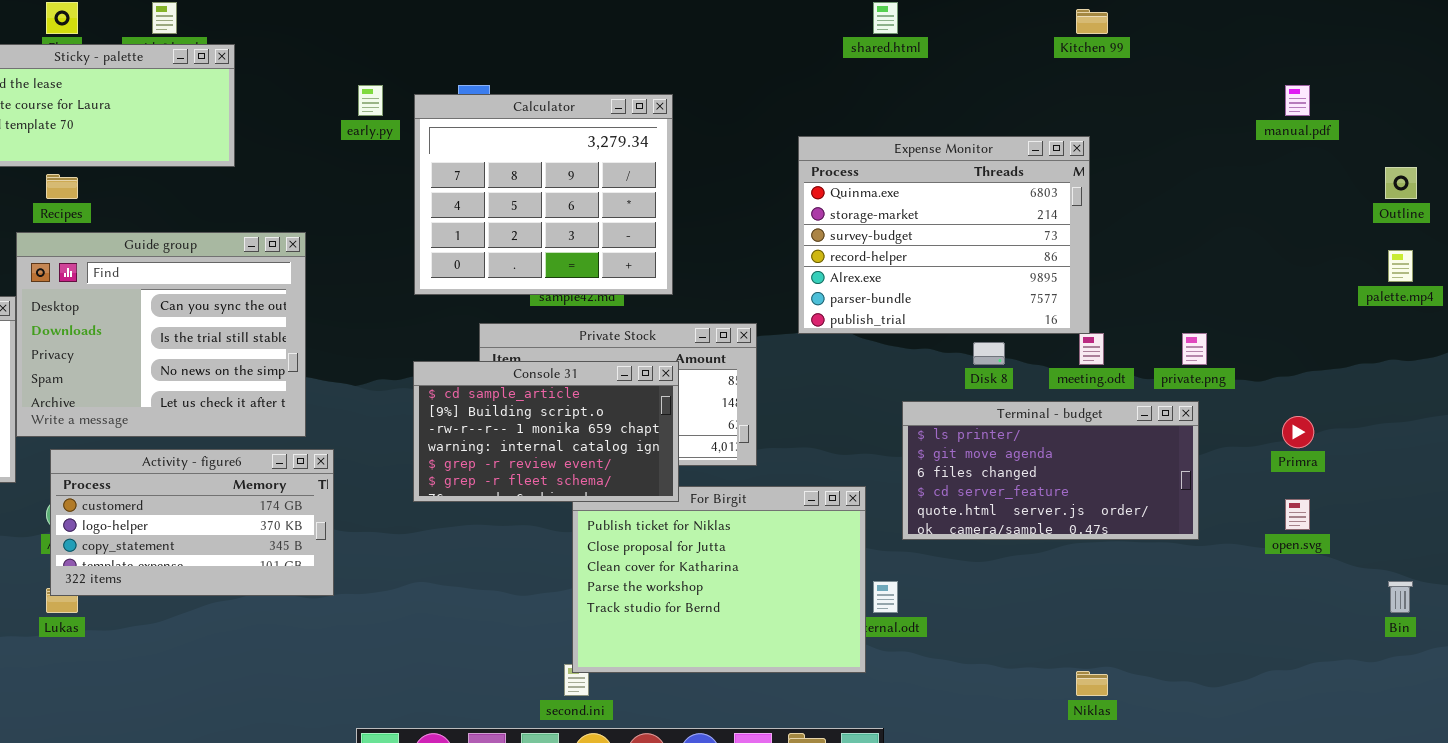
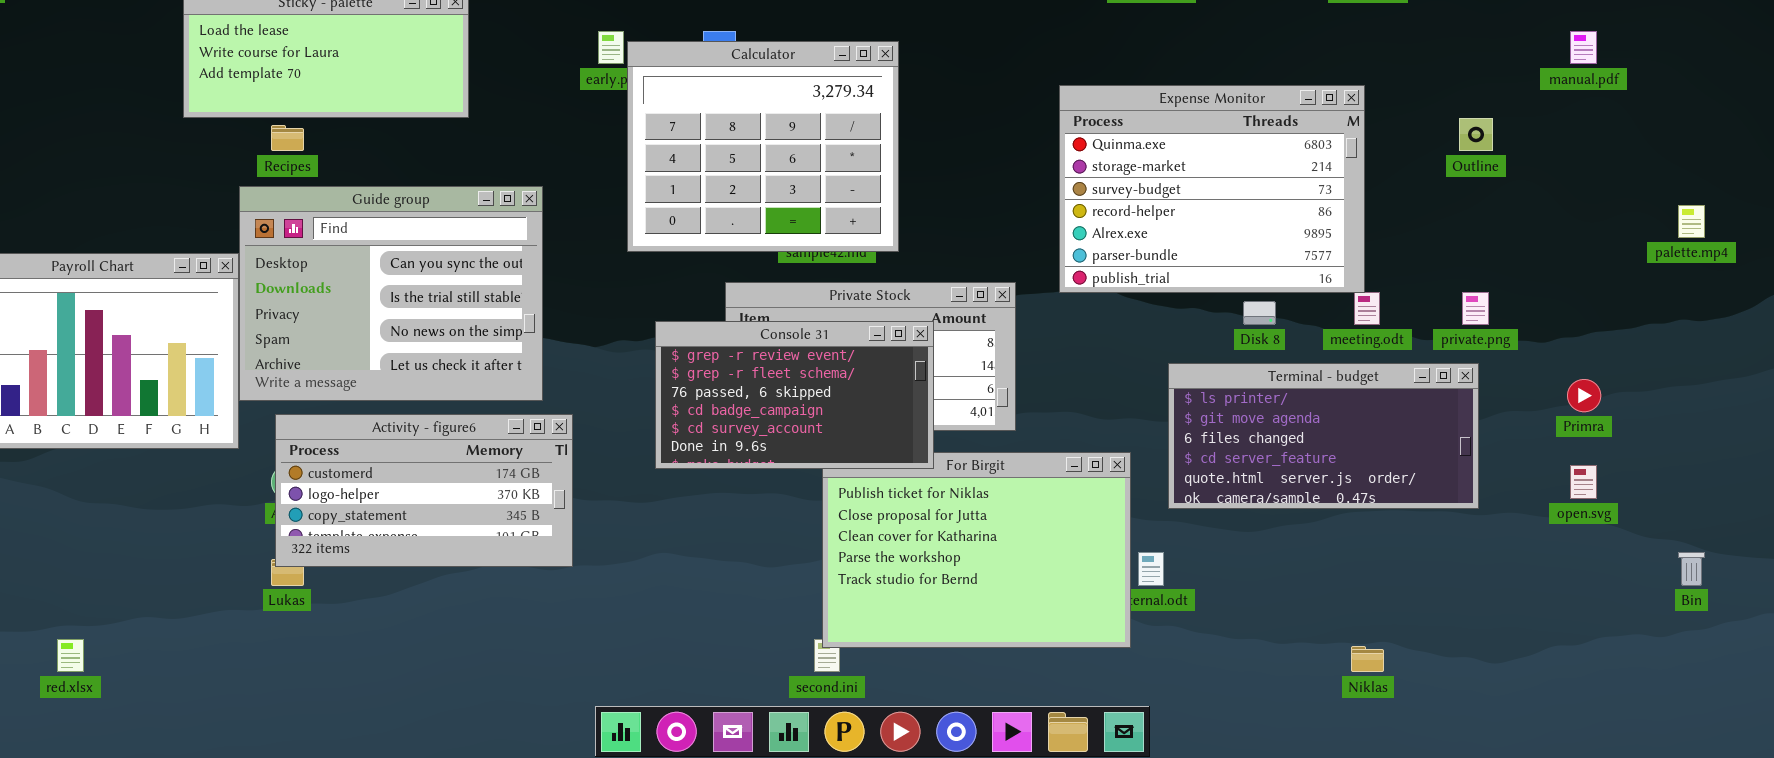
Calculator: [414,94,673,295] -> [627,41,899,252], moved
Outline: [1385,167,1417,199] -> [1459,118,1493,151], moved
Console 31: [413,361,679,502] -> [655,321,934,469], scrolled down 4 rows

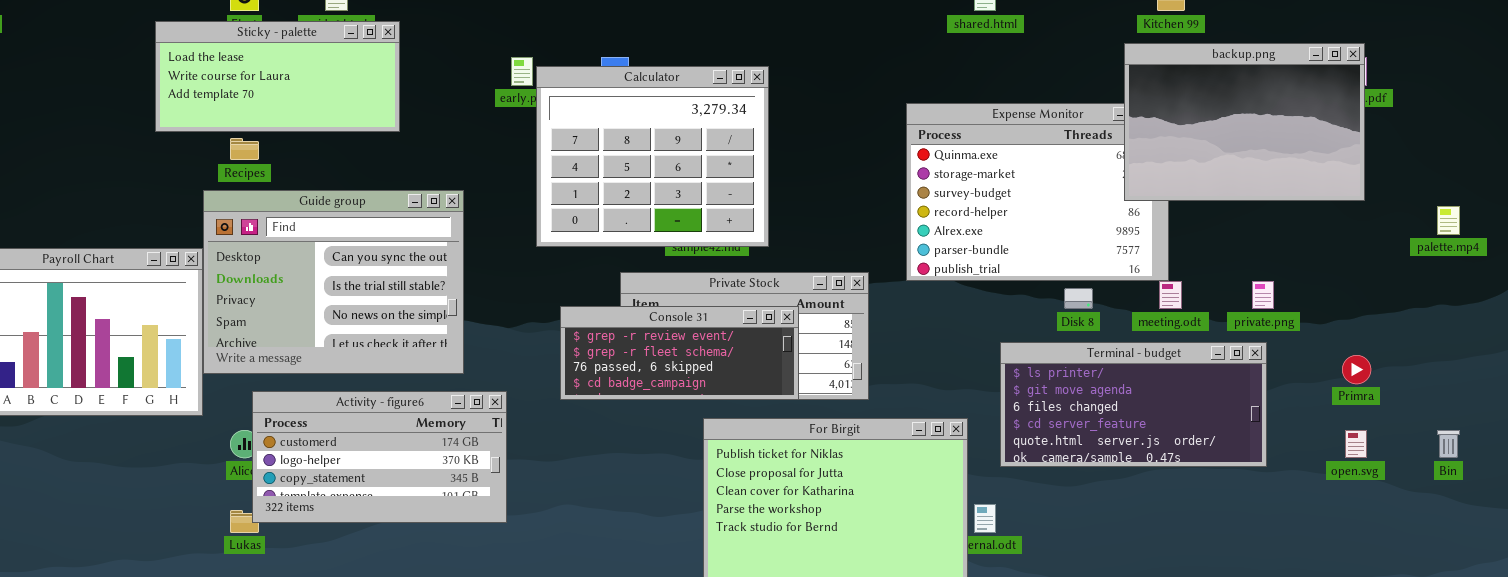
backup.png: none -> [1124,43,1365,201], opened
Console 31: [655,321,934,469] -> [560,306,799,400], resized
Activity - figure6: [275,414,573,567] -> [252,391,507,523], moved
Bin: [1678,552,1705,586] -> [1437,430,1460,458], moved

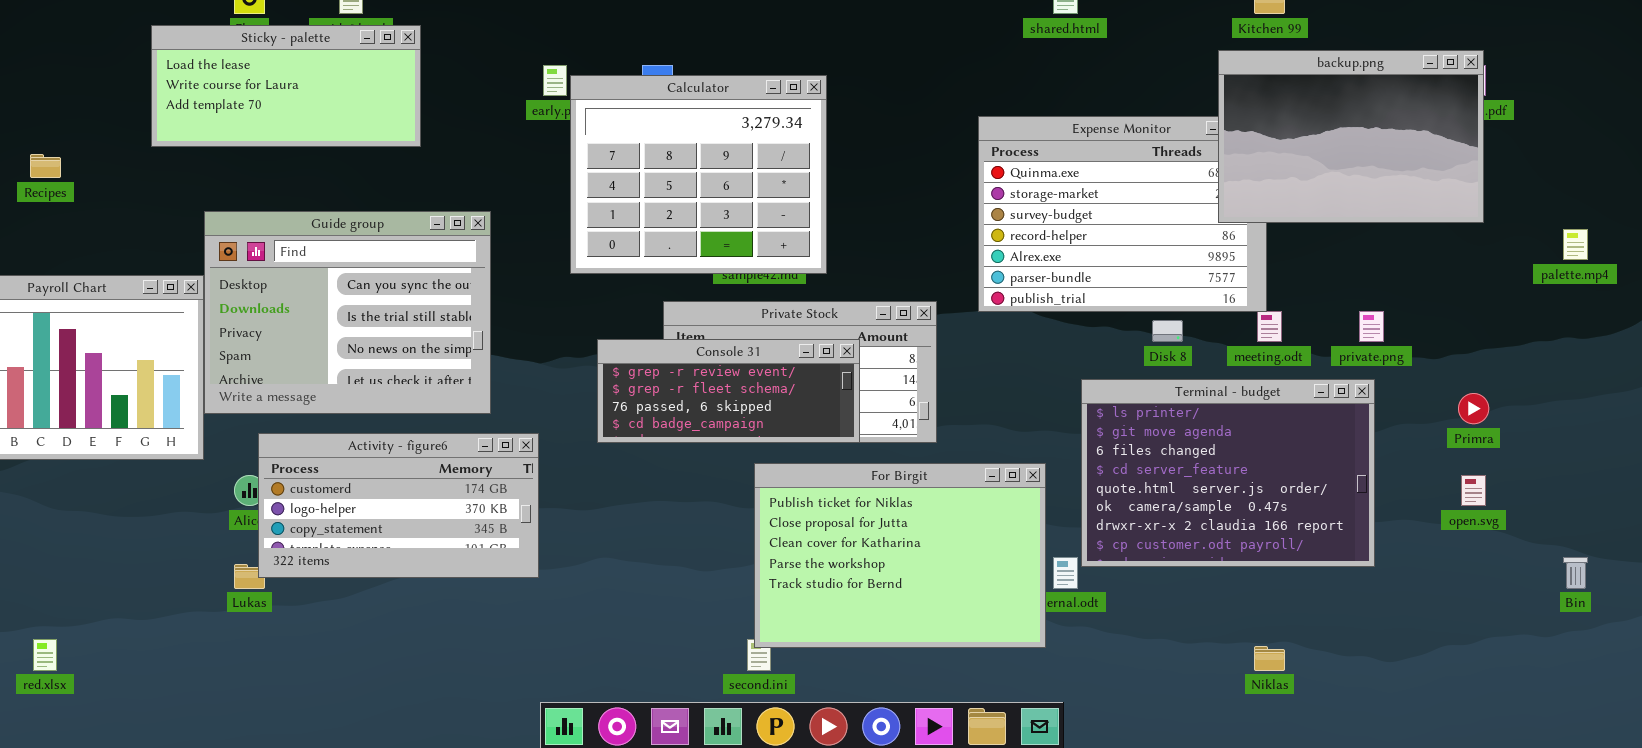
Recipes: [230,138,259,160] -> [30,154,61,178], moved
Terminal - budget: [1000,342,1267,467] -> [1081,379,1375,567], resized
Bin: [1437,430,1460,458] -> [1563,557,1588,589], moved

